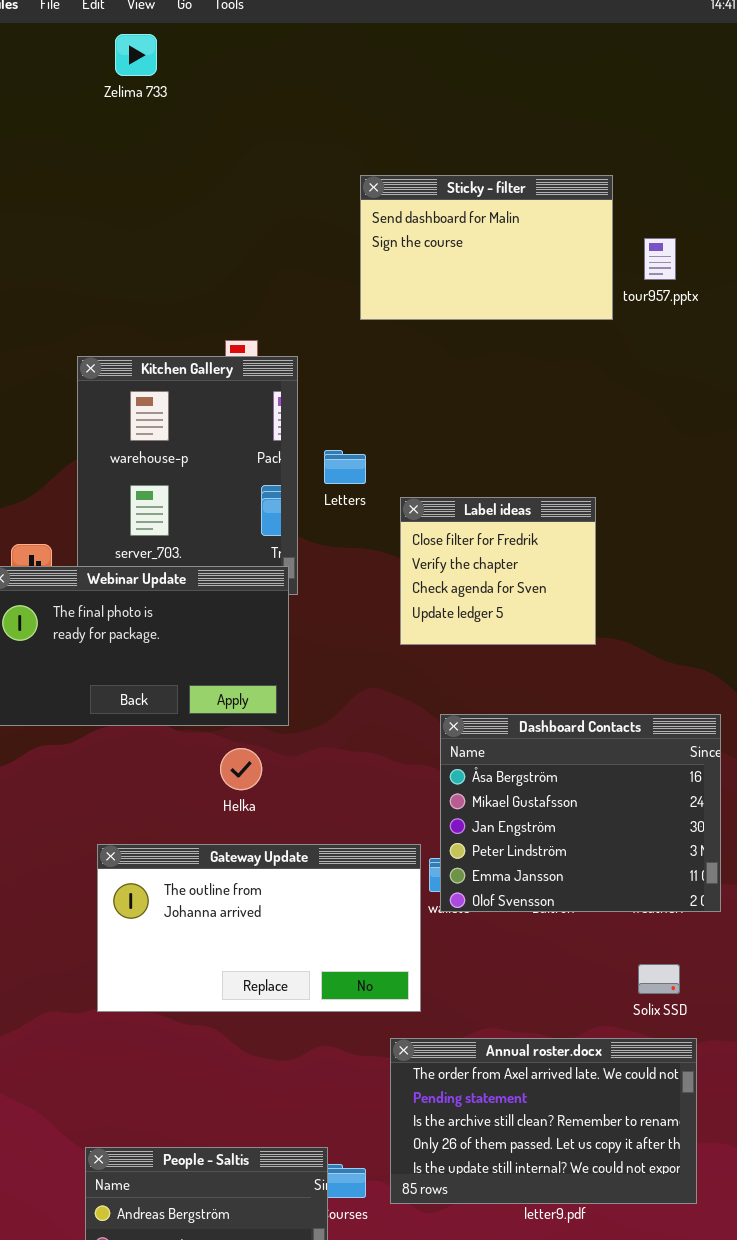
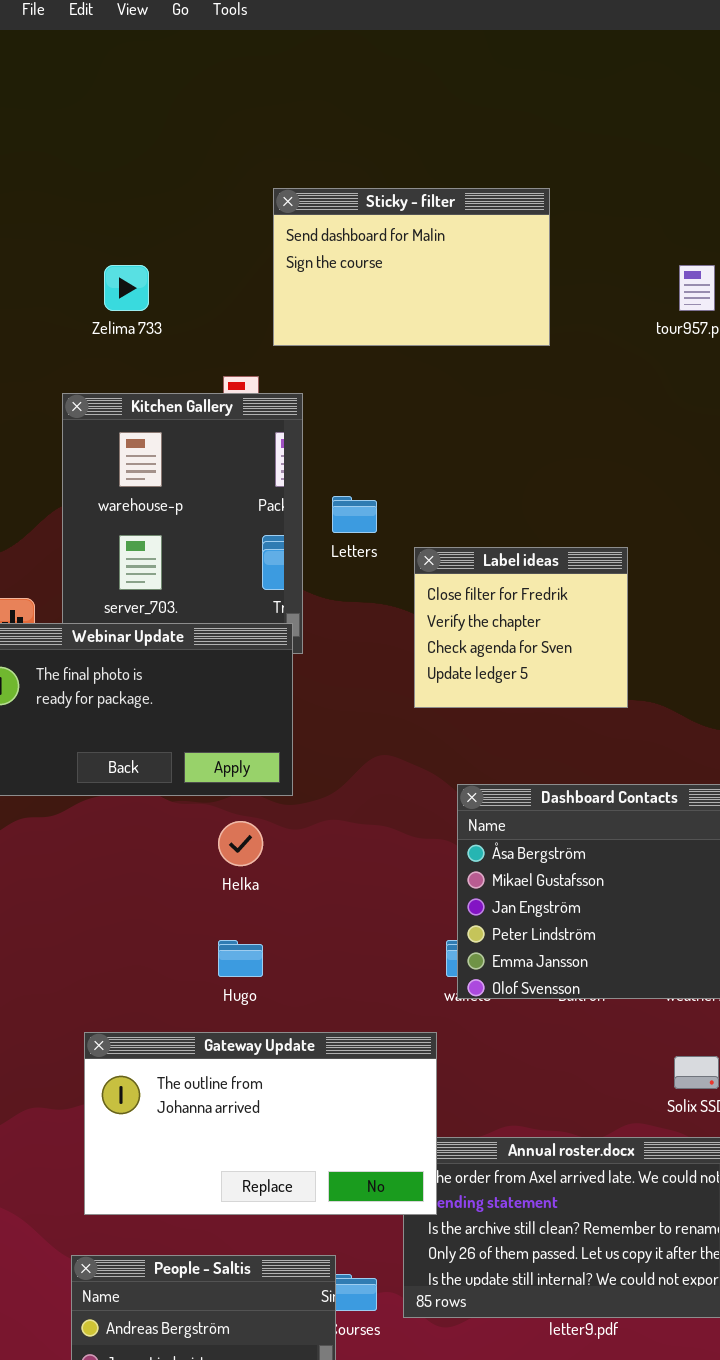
Zelima 733: [115,34,157,76] -> [104,265,149,311], moved
Sticky - filter: [360,175,613,320] -> [273,188,550,346], moved
Gateway Update: [97,844,421,1012] -> [84,1032,437,1215], moved

